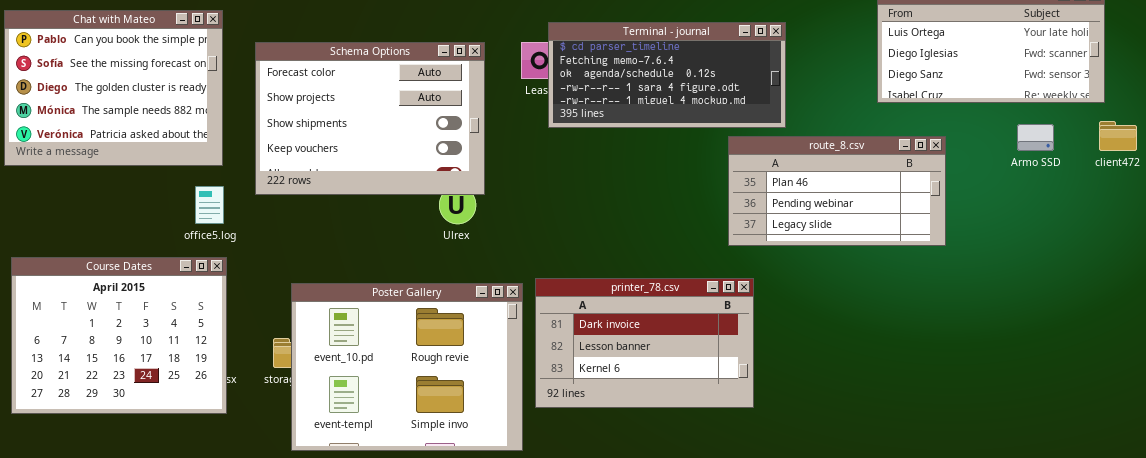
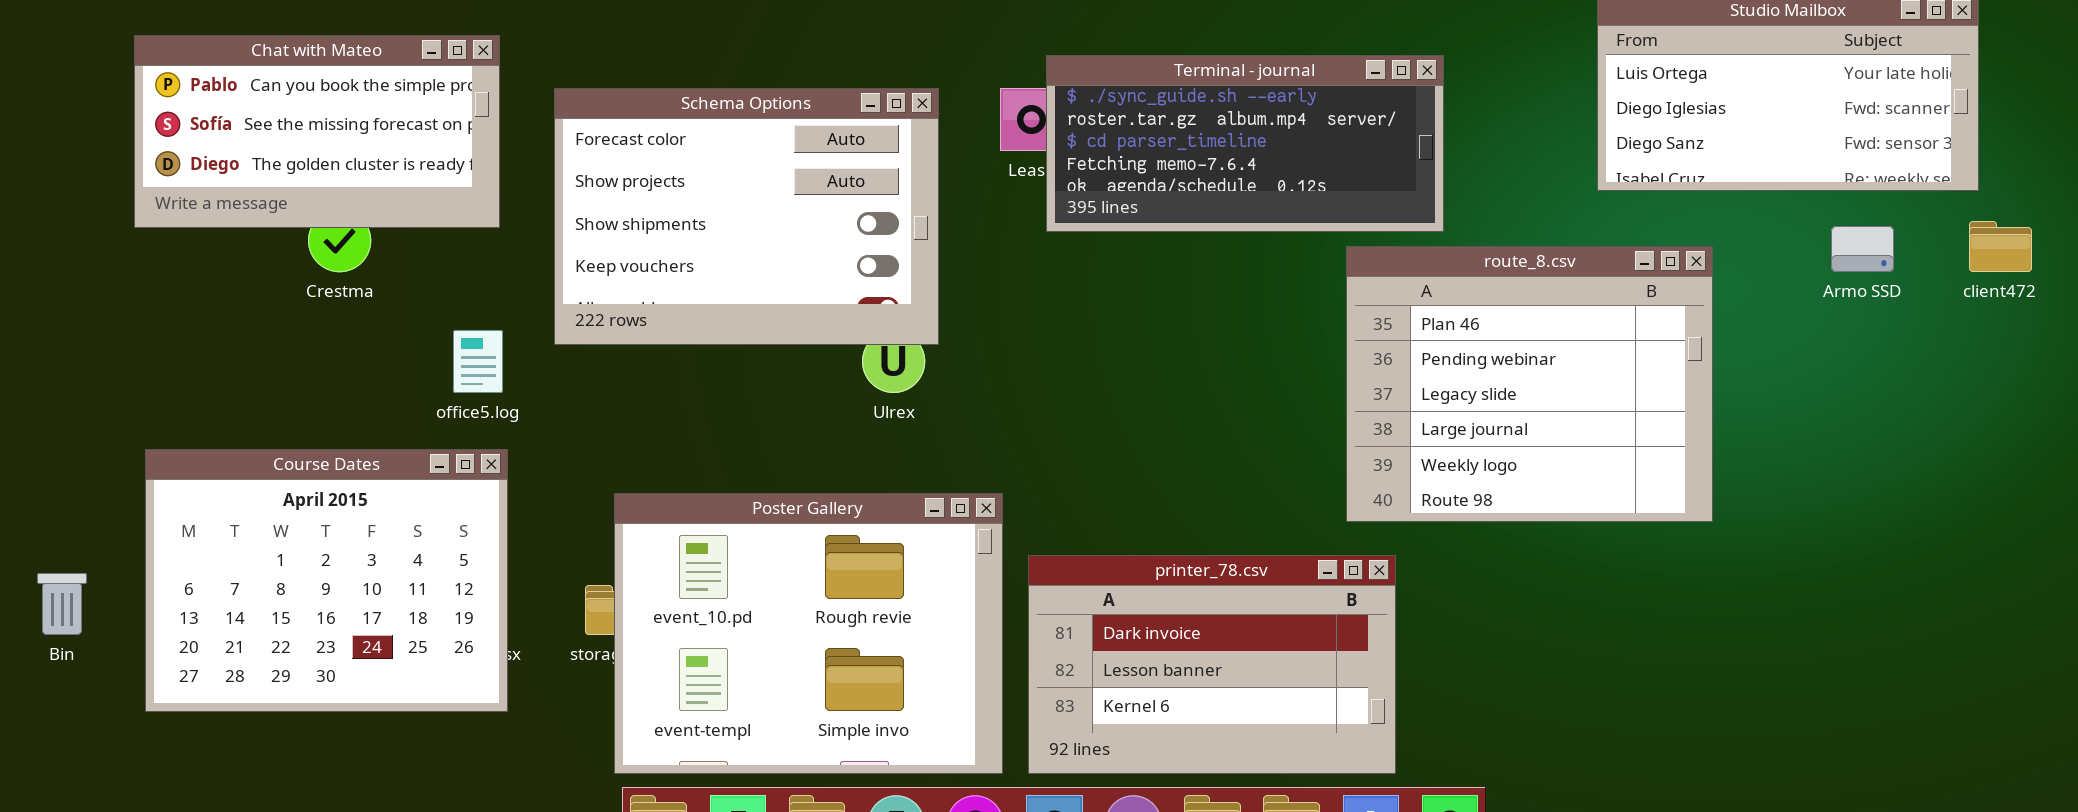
Chat with Mateo: [4,10,223,166] -> [134,35,500,228], resized
Terminal - journal: [548,22,786,128] -> [1046,55,1444,232], scrolled up 2 rows
route_8.csv: [728,136,946,246] -> [1346,246,1713,522], resized
printer_78.csv: [535,278,754,408] -> [1028,555,1396,774], moved

